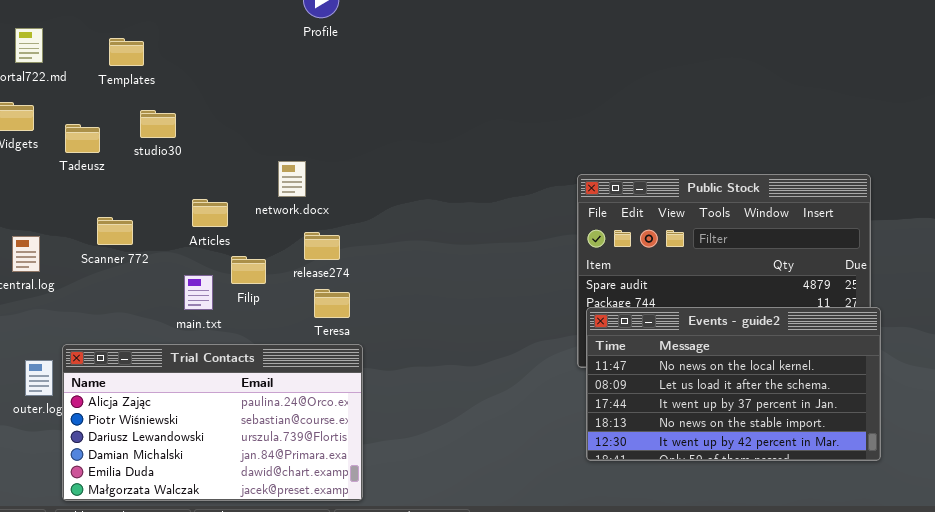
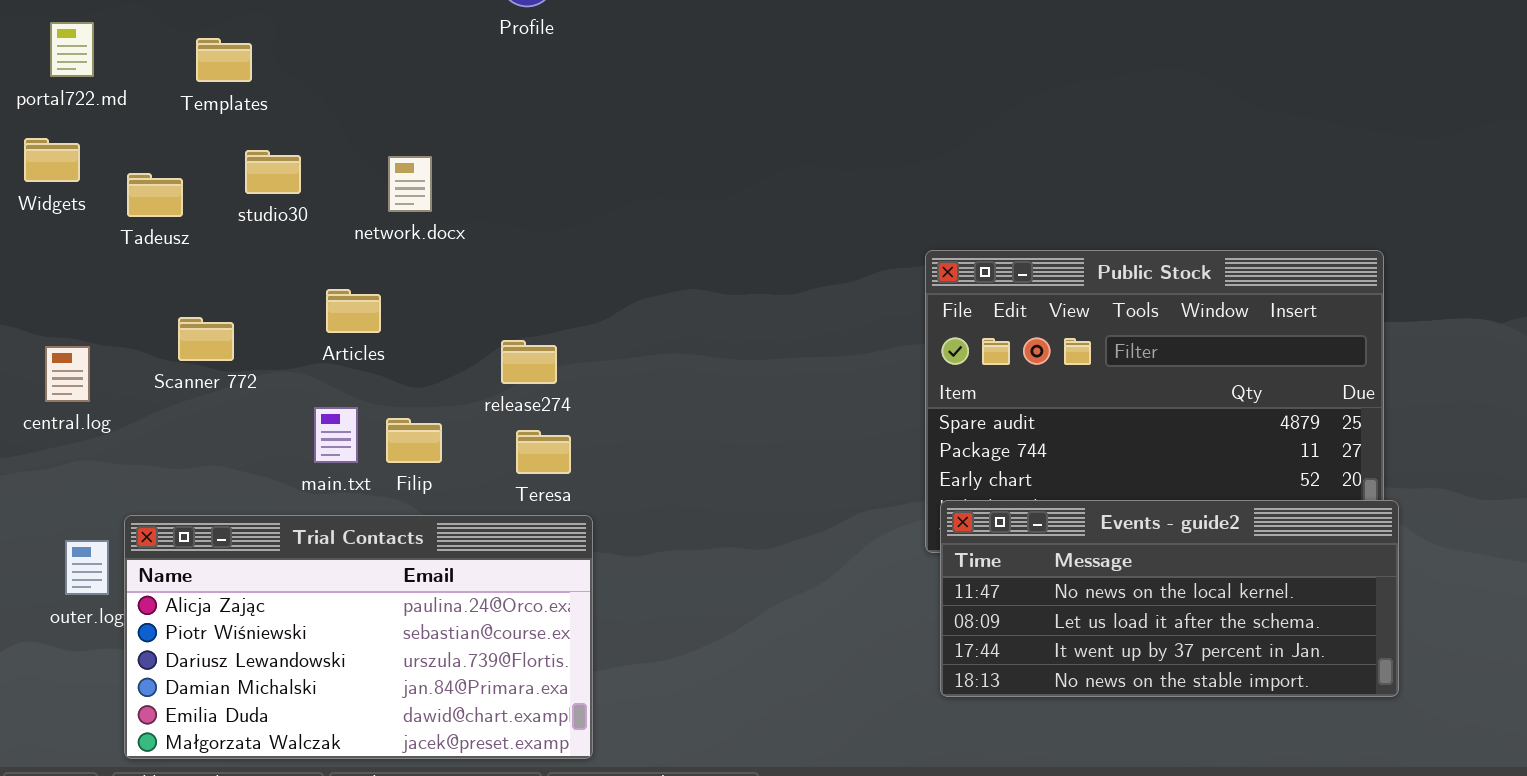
network.docx: [278,161,306,197] -> [388,156,432,212], moved
Filip: [231,256,266,284] -> [386,418,442,463], moved
Events - guide2: [586,307,881,461] -> [940,500,1399,697], resized

